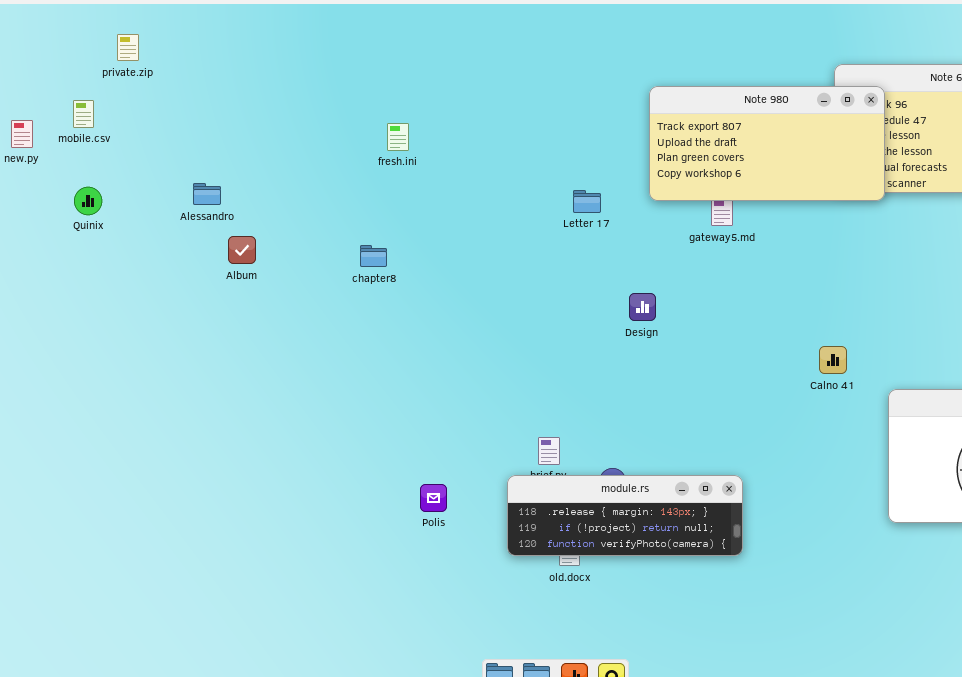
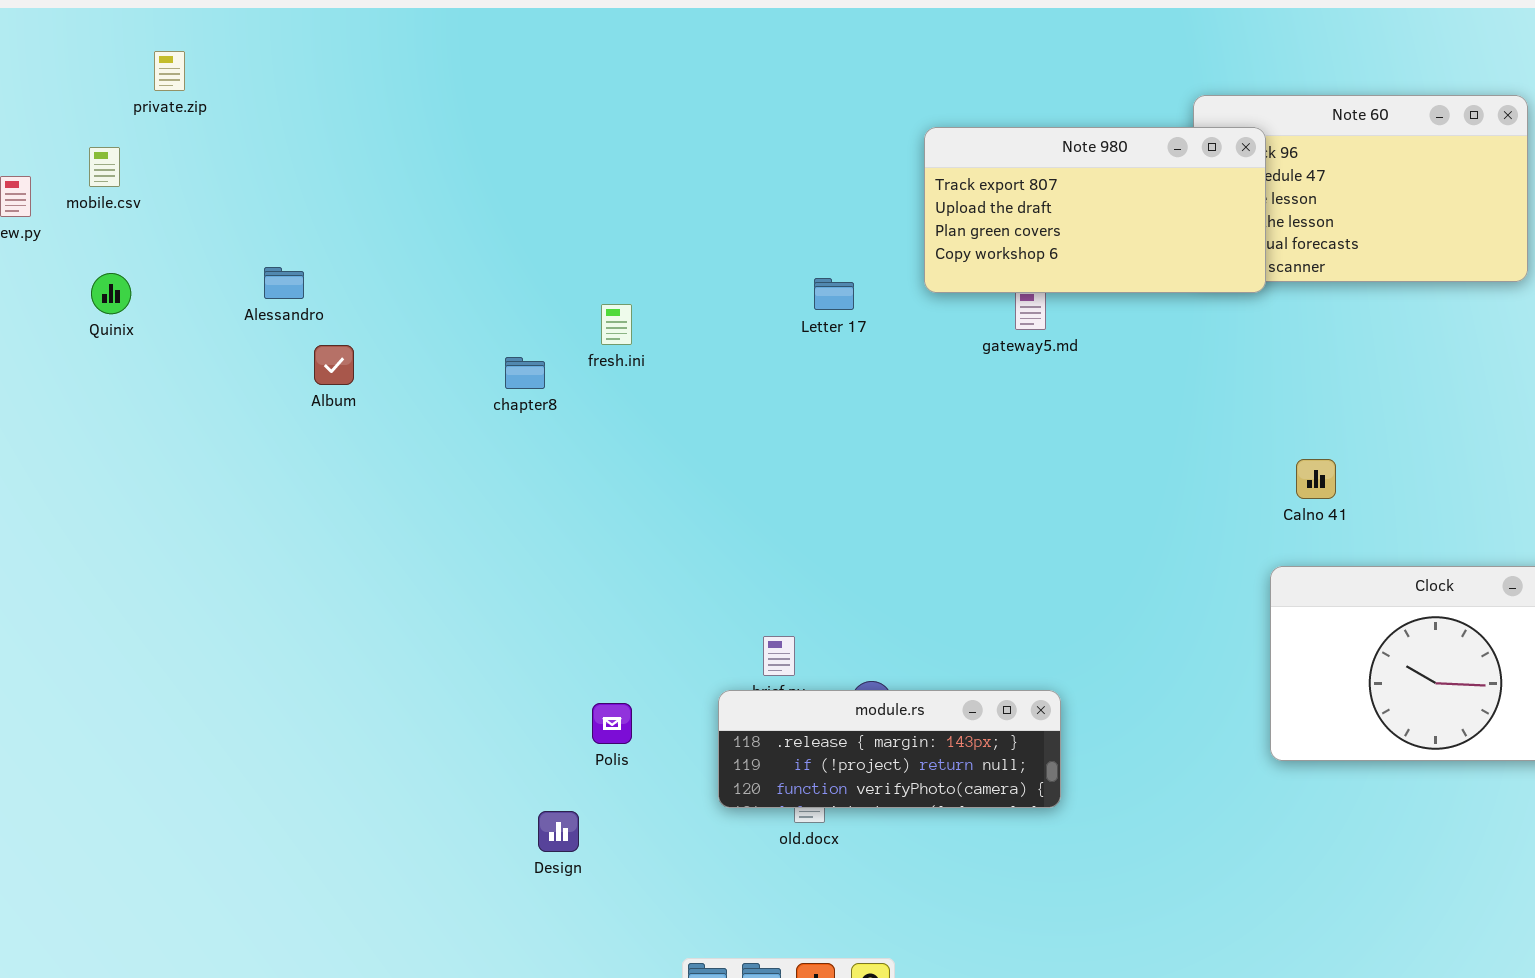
fresh.ini: [387,123,409,151] -> [601,304,632,345], moved
Design: [629,293,656,321] -> [538,811,579,852], moved
Calno 41: [819,346,847,374] -> [1296,459,1336,499], moved

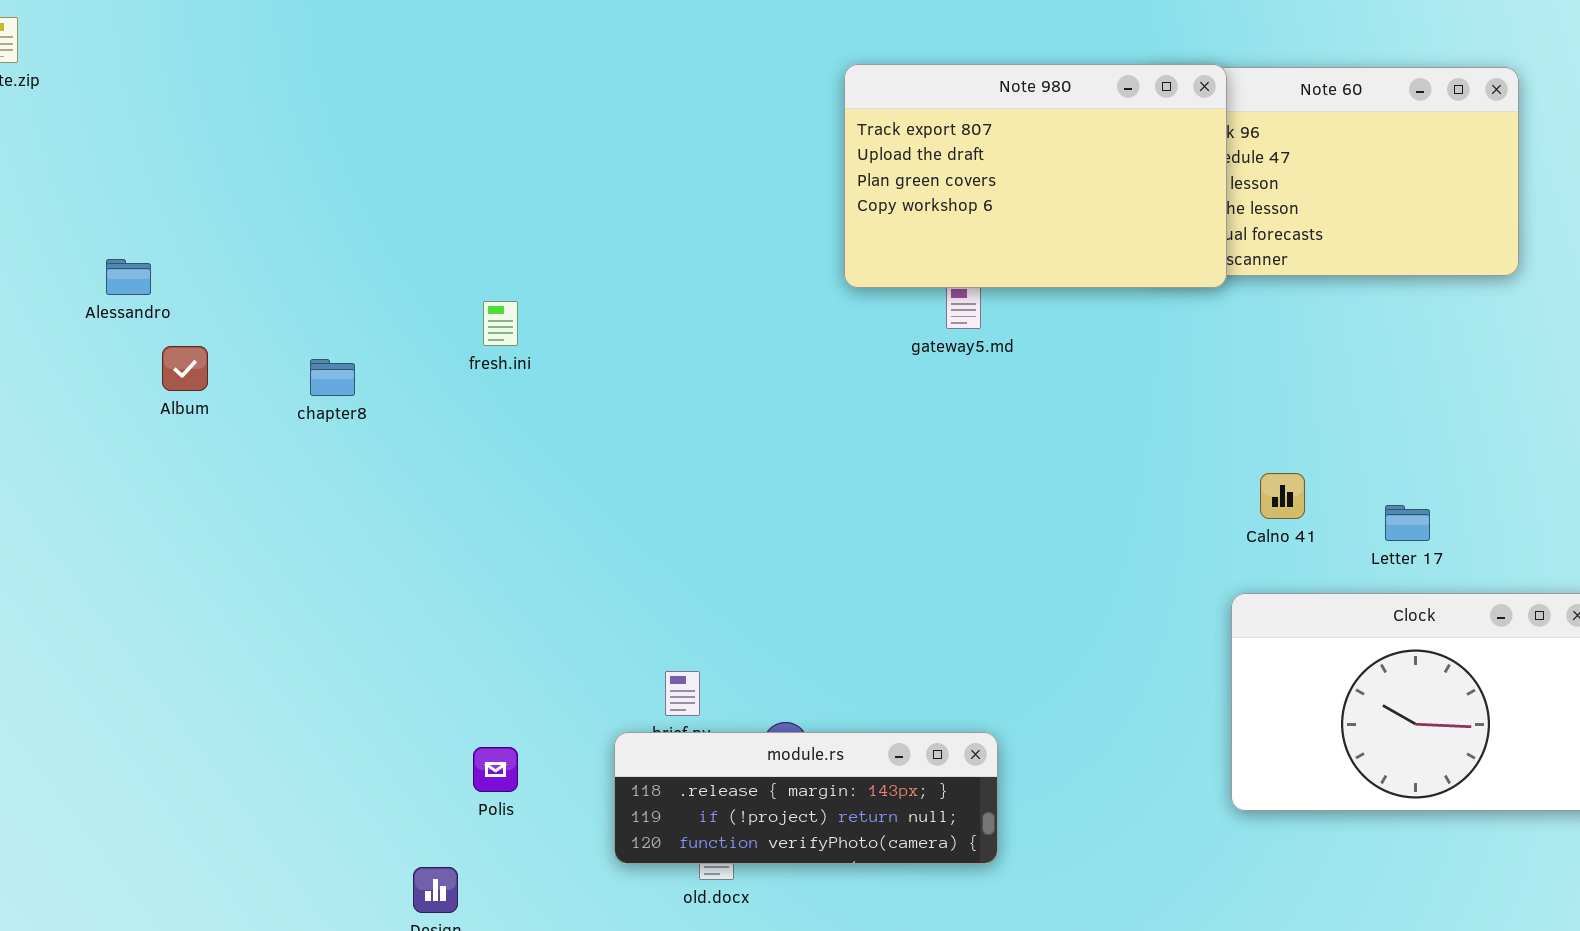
Note 980: [924,127,1266,293] -> [844,64,1227,288], resized
Letter 17: [814,278,854,310] -> [1385,505,1430,541], moved
chapter8: [505,357,545,389] -> [310,359,355,396], moved

